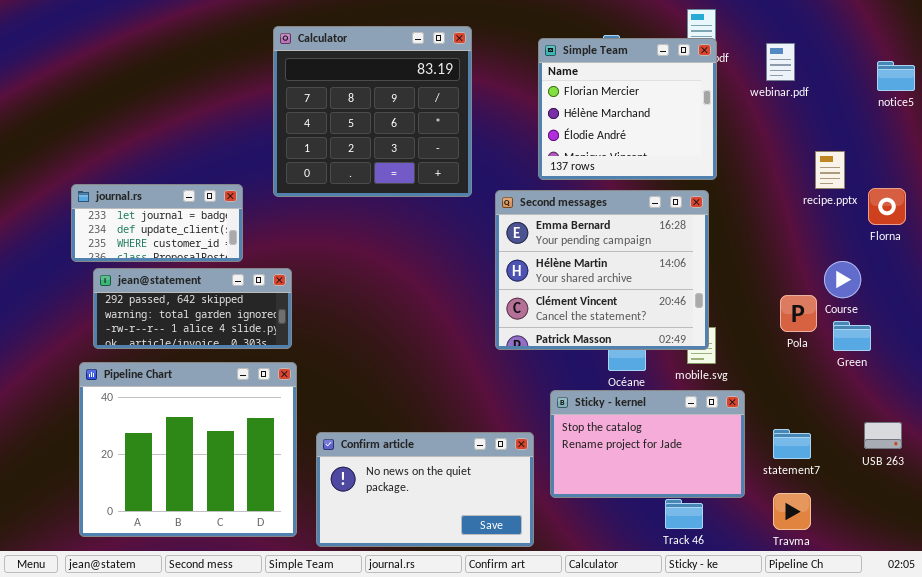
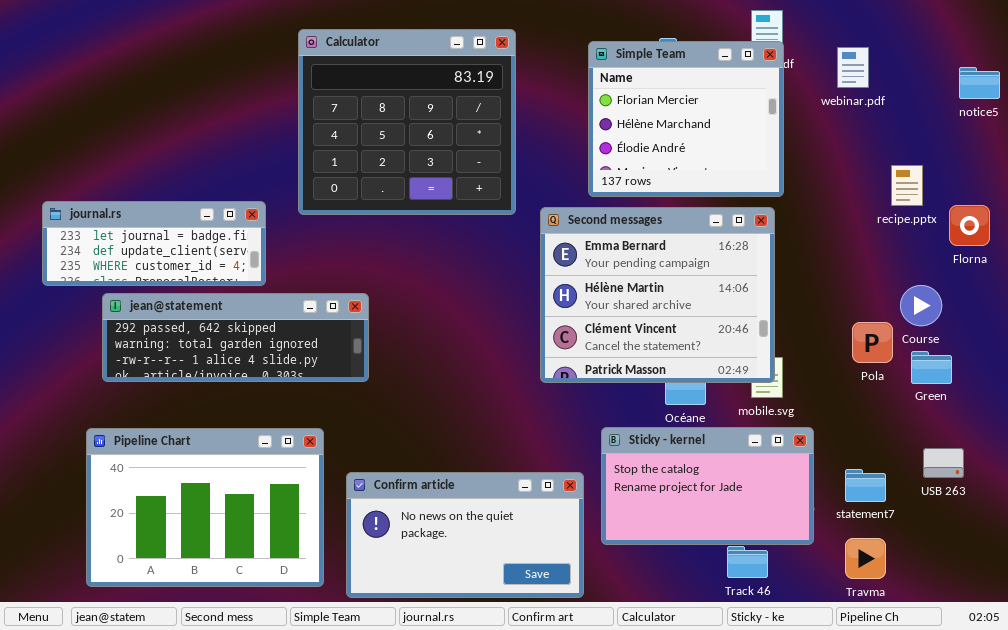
journal.rs: [71,184,243,262] -> [42,201,266,286], resized
jean@statement: [93,268,292,349] -> [102,293,369,382], resized
Pipeline Chart: [79,362,297,537] -> [86,428,324,587], resized
USB 263: [864,422,902,449] -> [923,448,964,478], moved

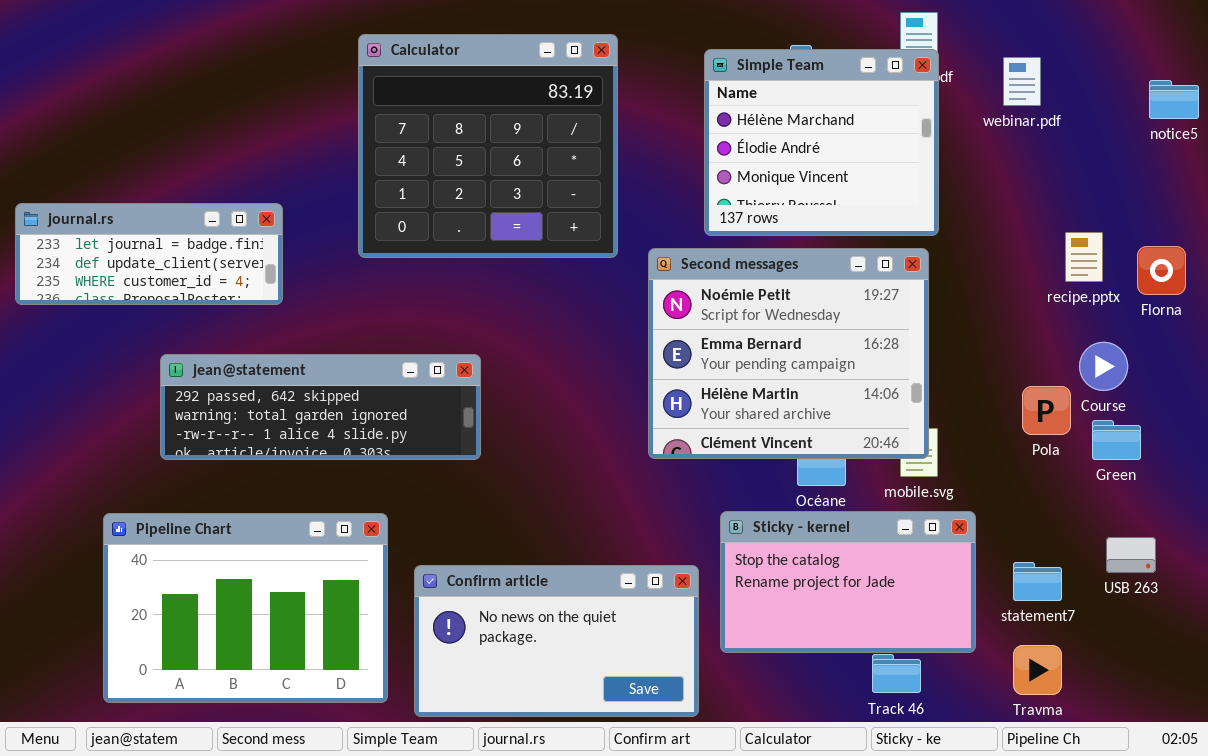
Simple Team: [588,41,784,197] -> [704,49,939,236], scrolled down 1 row
recipe.pptx: [891,165,923,206] -> [1065,232,1103,282], moved
journal.rs: [42,201,266,286] -> [15,203,283,305], moved
Second messages: [540,207,775,383] -> [648,248,929,459], scrolled up 1 row
jean@statement: [102,293,369,382] -> [160,354,481,460], moved

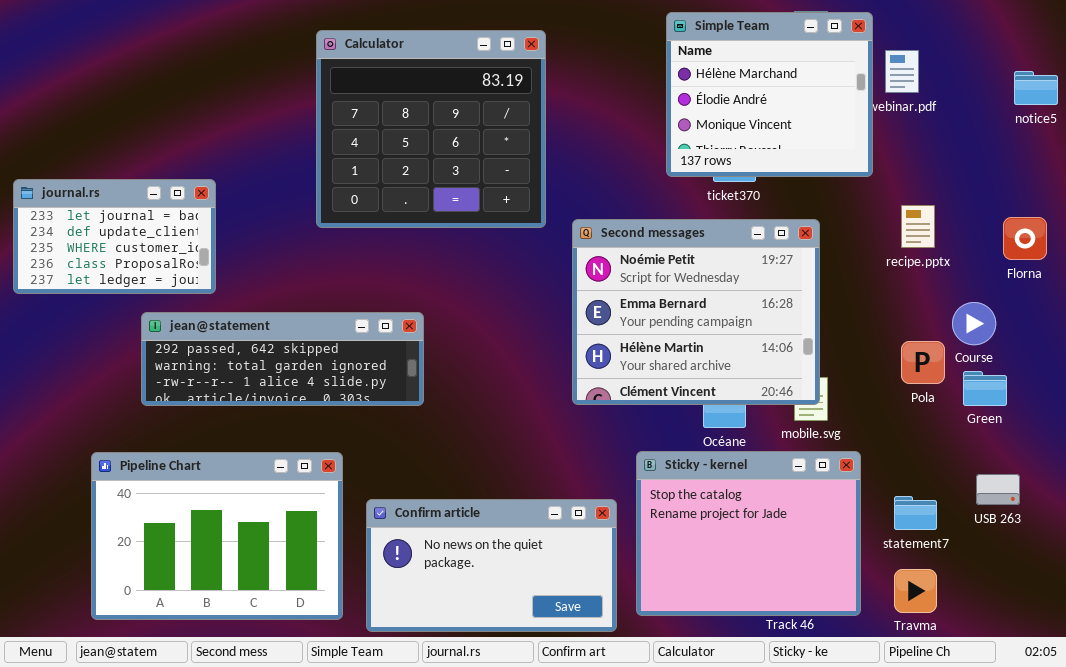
Simple Team: [704,49,939,236] -> [666,12,873,177], moved
journal.rs: [15,203,283,305] -> [13,179,216,294], resized
recipe.pptx: [1065,232,1103,282] -> [901,205,935,248], moved
Sticky - kernel: [720,511,976,653] -> [636,451,861,616], resized

